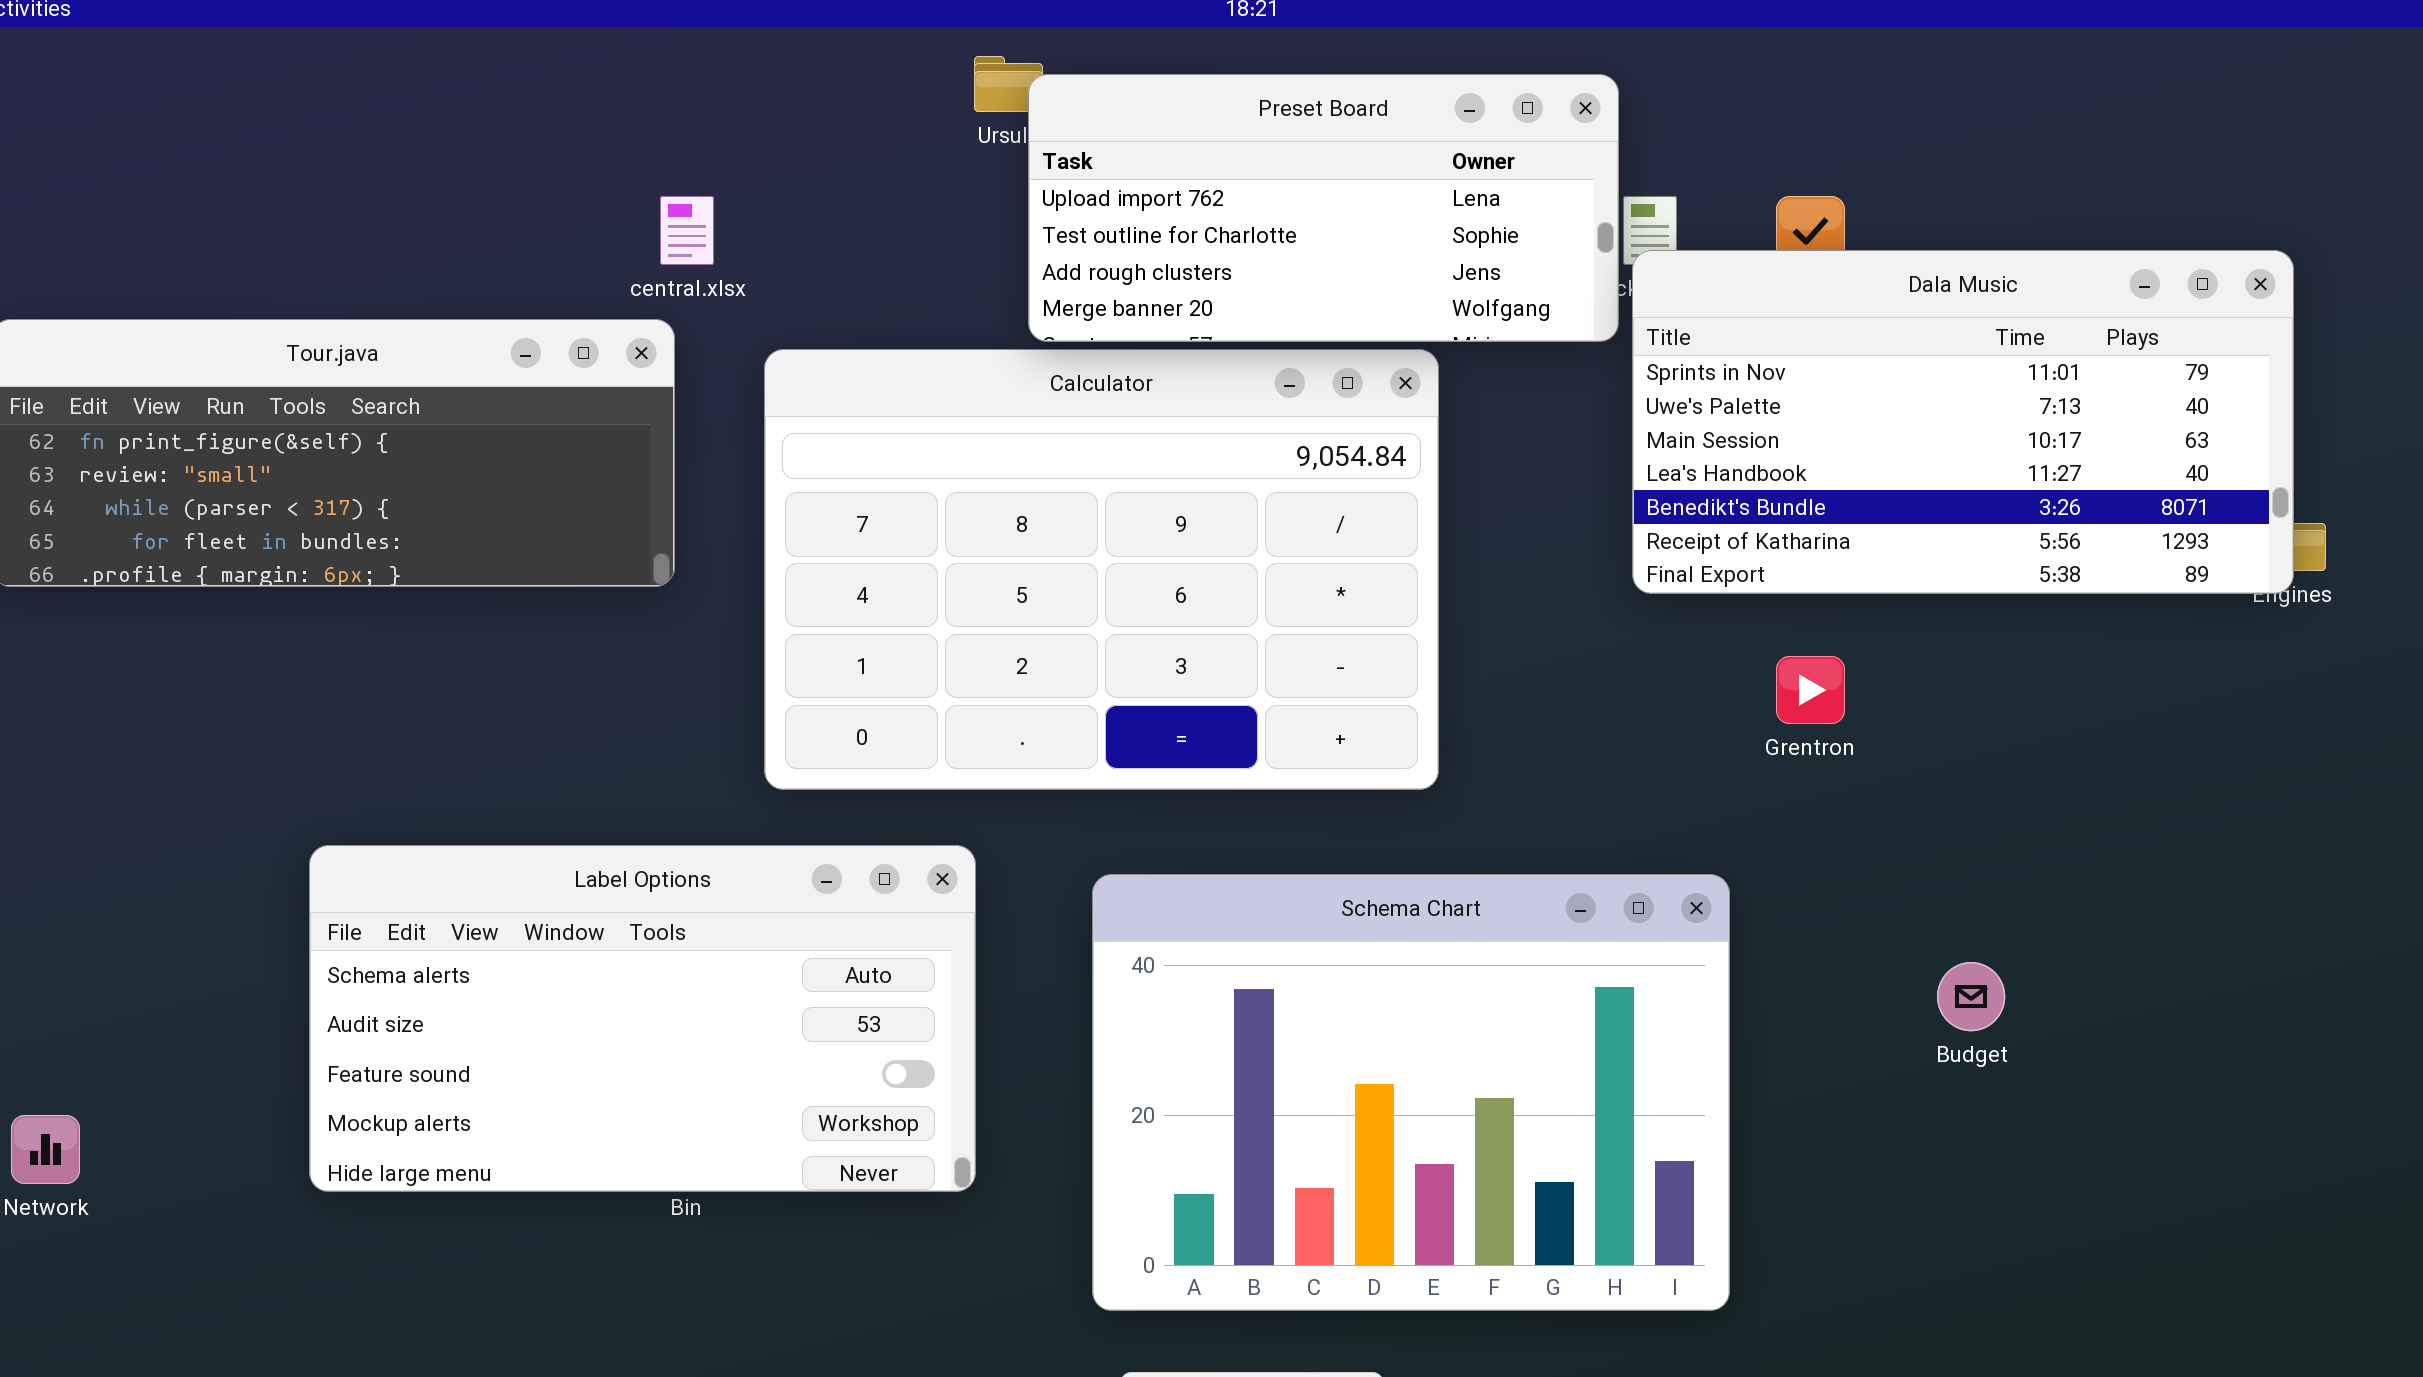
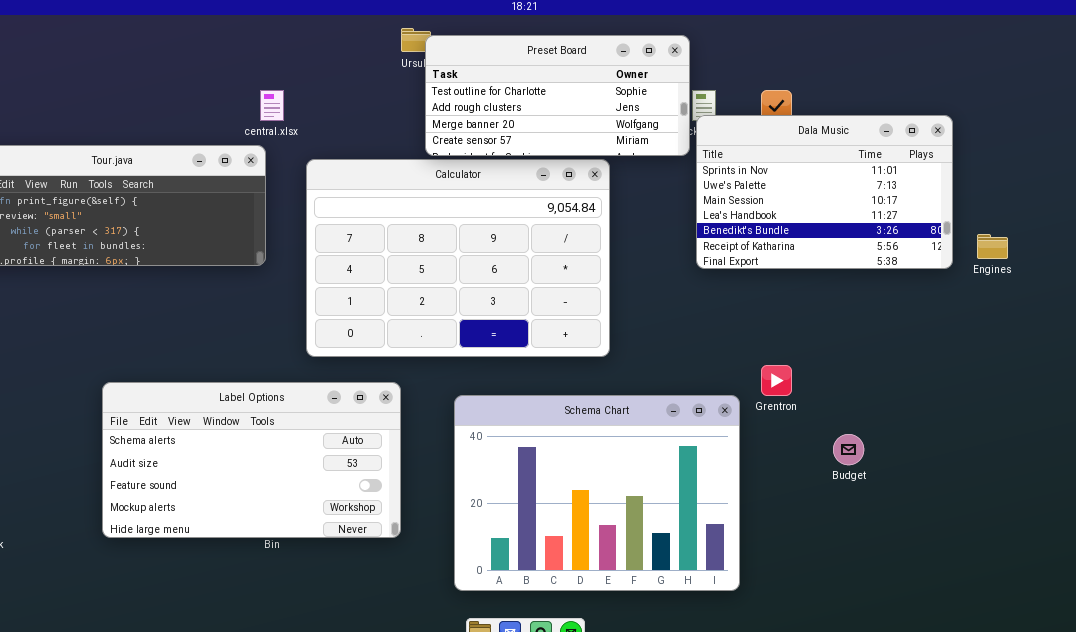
Preset Board: [1028,74,1619,342] -> [425,35,690,156], scrolled down 1 row
Dala Music: [1632,250,2294,594] -> [696,115,953,269], resized
Grentron: [1776,656,1845,724] -> [761,365,792,396], moved

